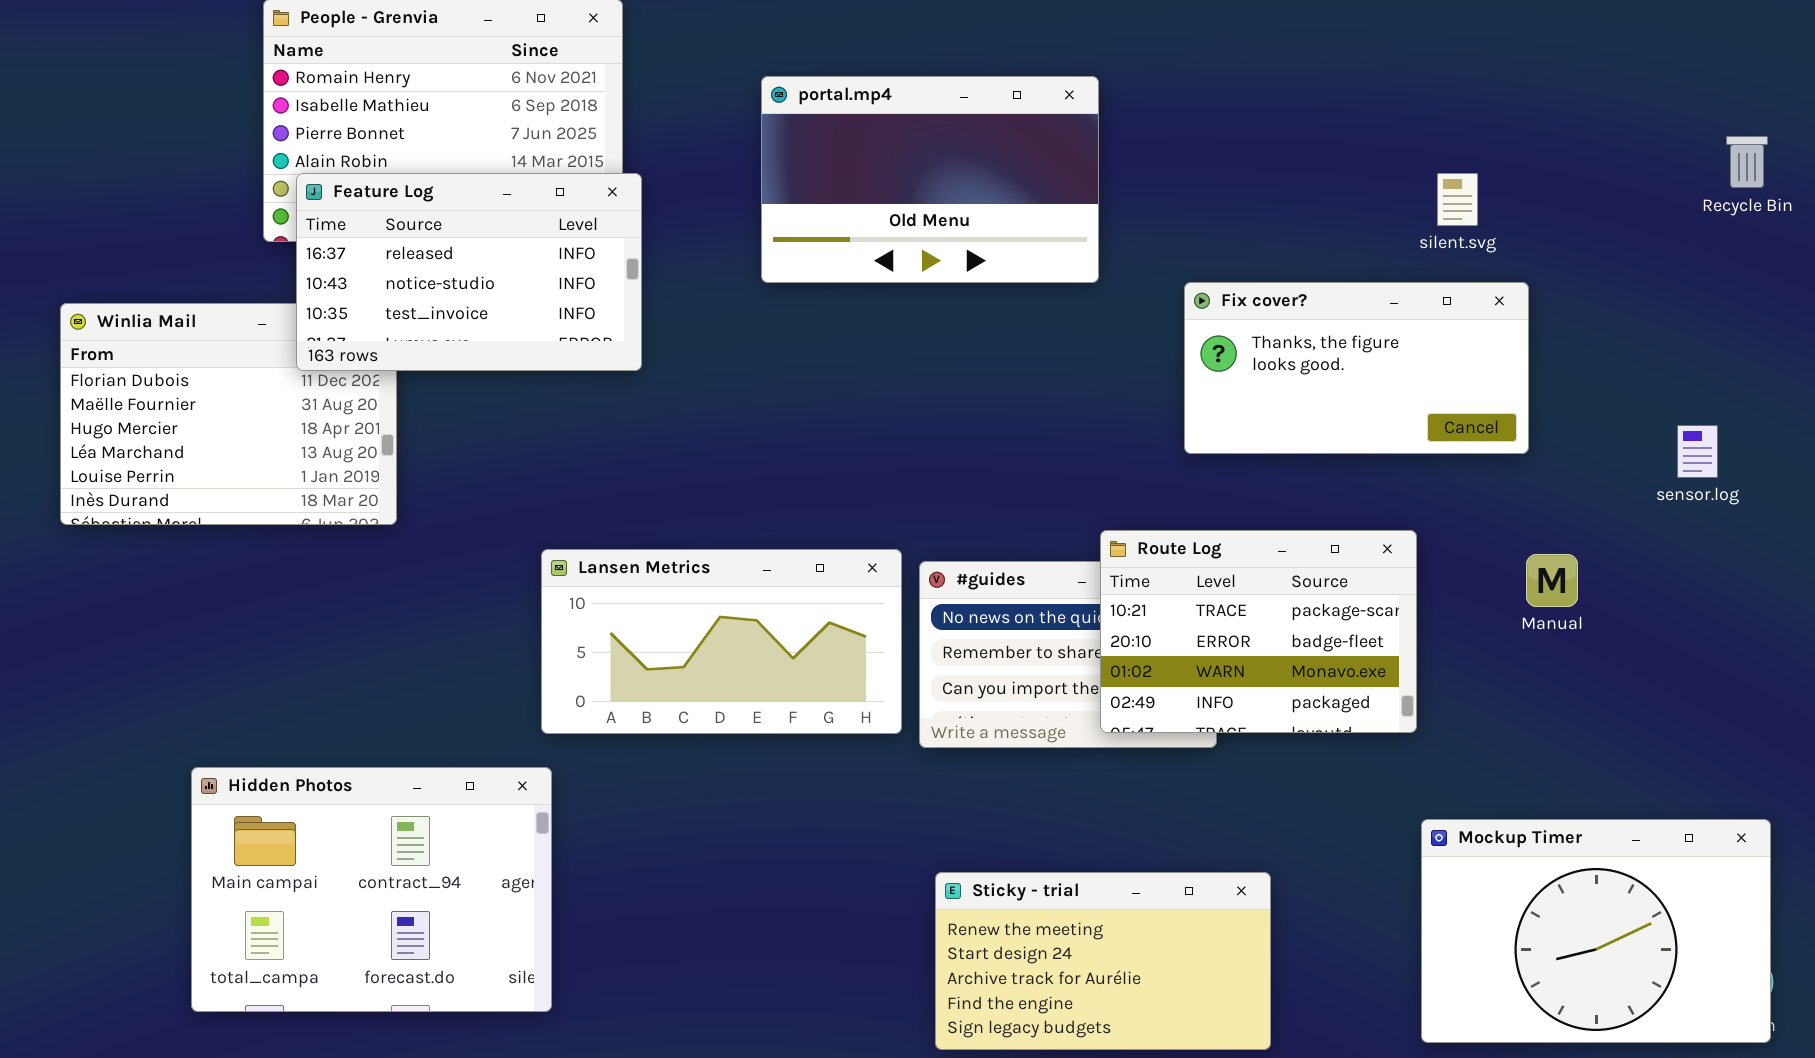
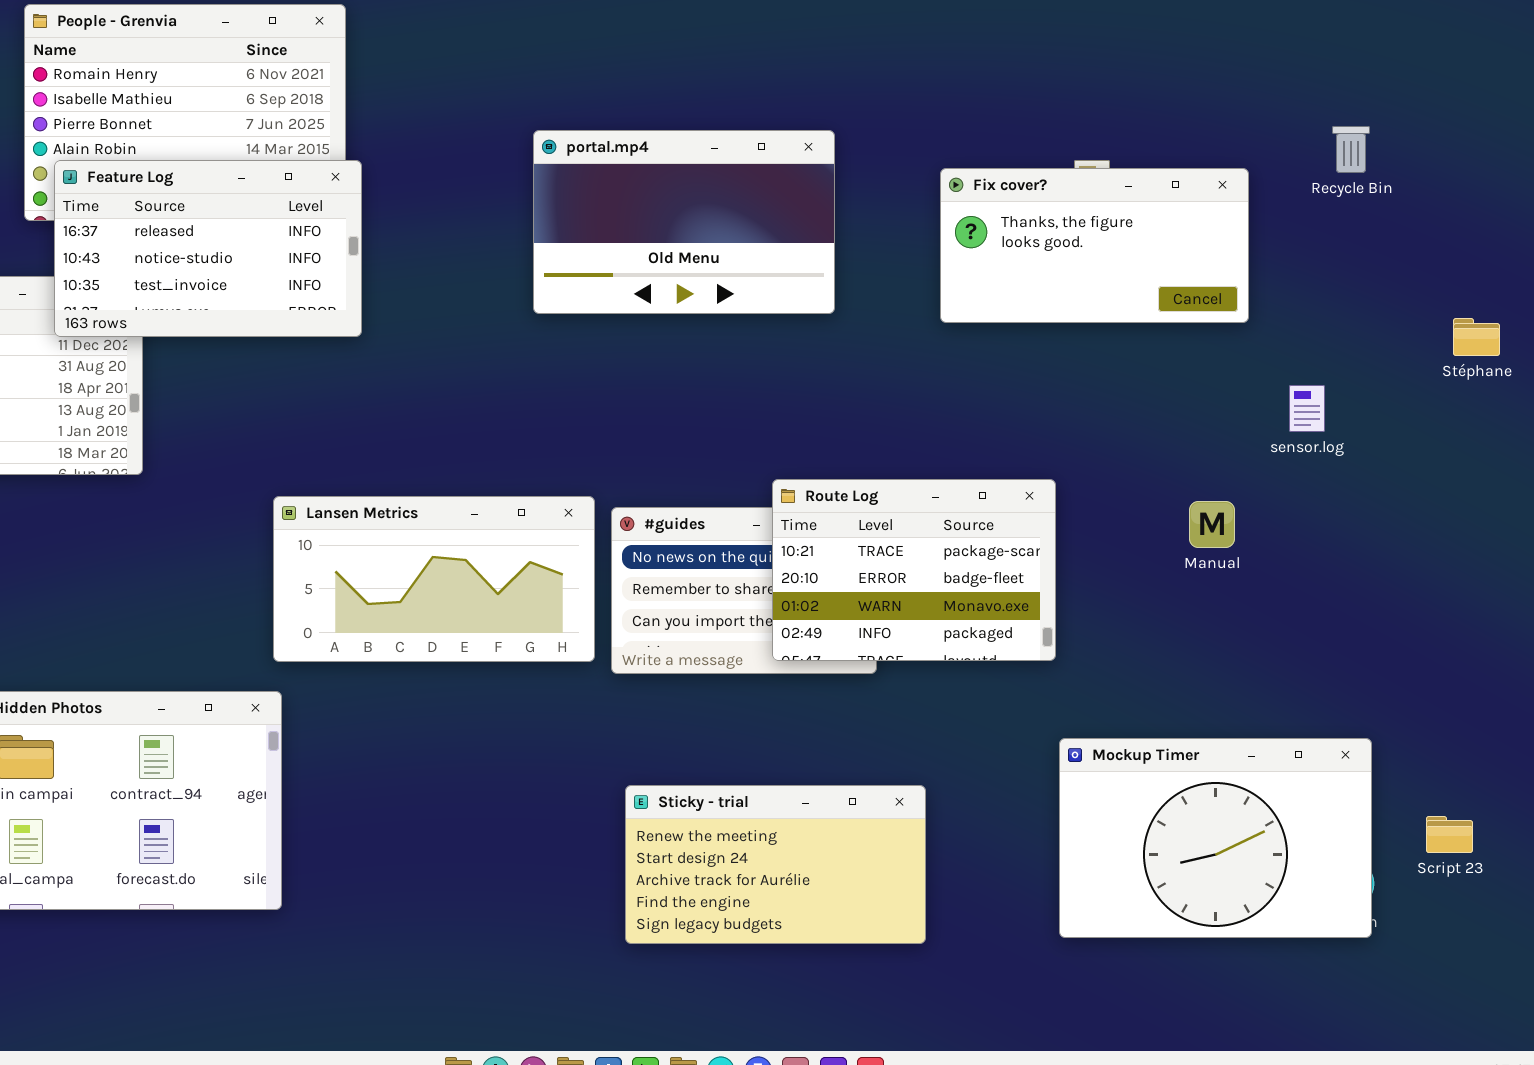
portal.mp4: [761,76,1099,283] -> [533,130,835,314], moved
Fix cover?: [1184,282,1529,454] -> [940,168,1249,323], moved
Manual: [1526,554,1578,607] -> [1189,501,1235,548], moved

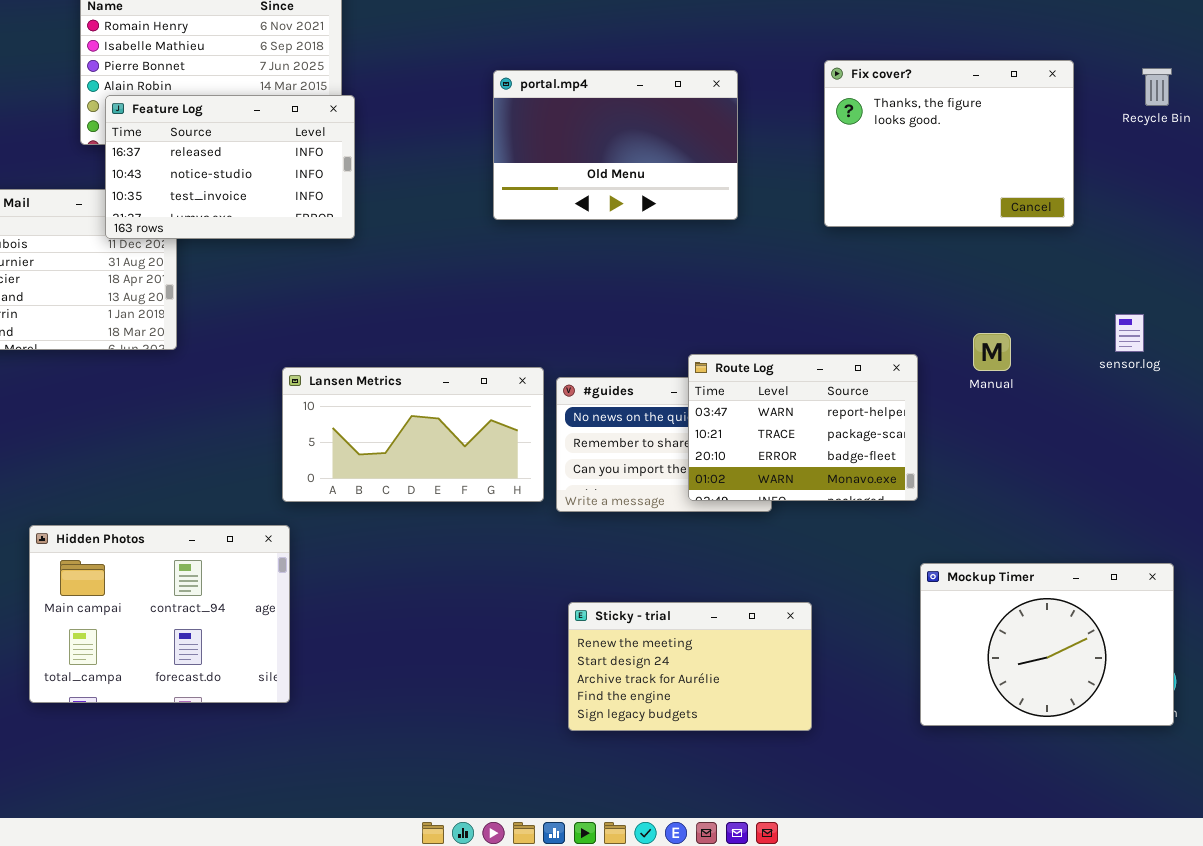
Fix cover?: [940,168,1249,323] -> [824,60,1074,227], resized
sensor.log: [1289,385,1325,432] -> [1115,314,1144,352], moved
Route Log: [772,479,1056,661] -> [688,354,918,501], scrolled up 1 row
Manual: [1189,501,1235,548] -> [973,333,1011,371], moved

